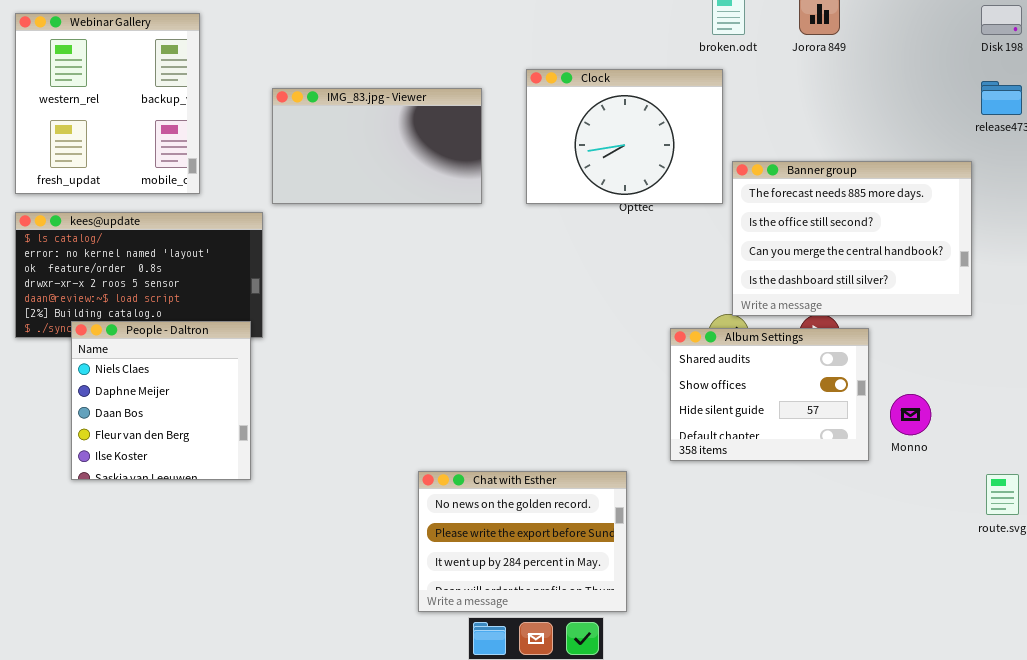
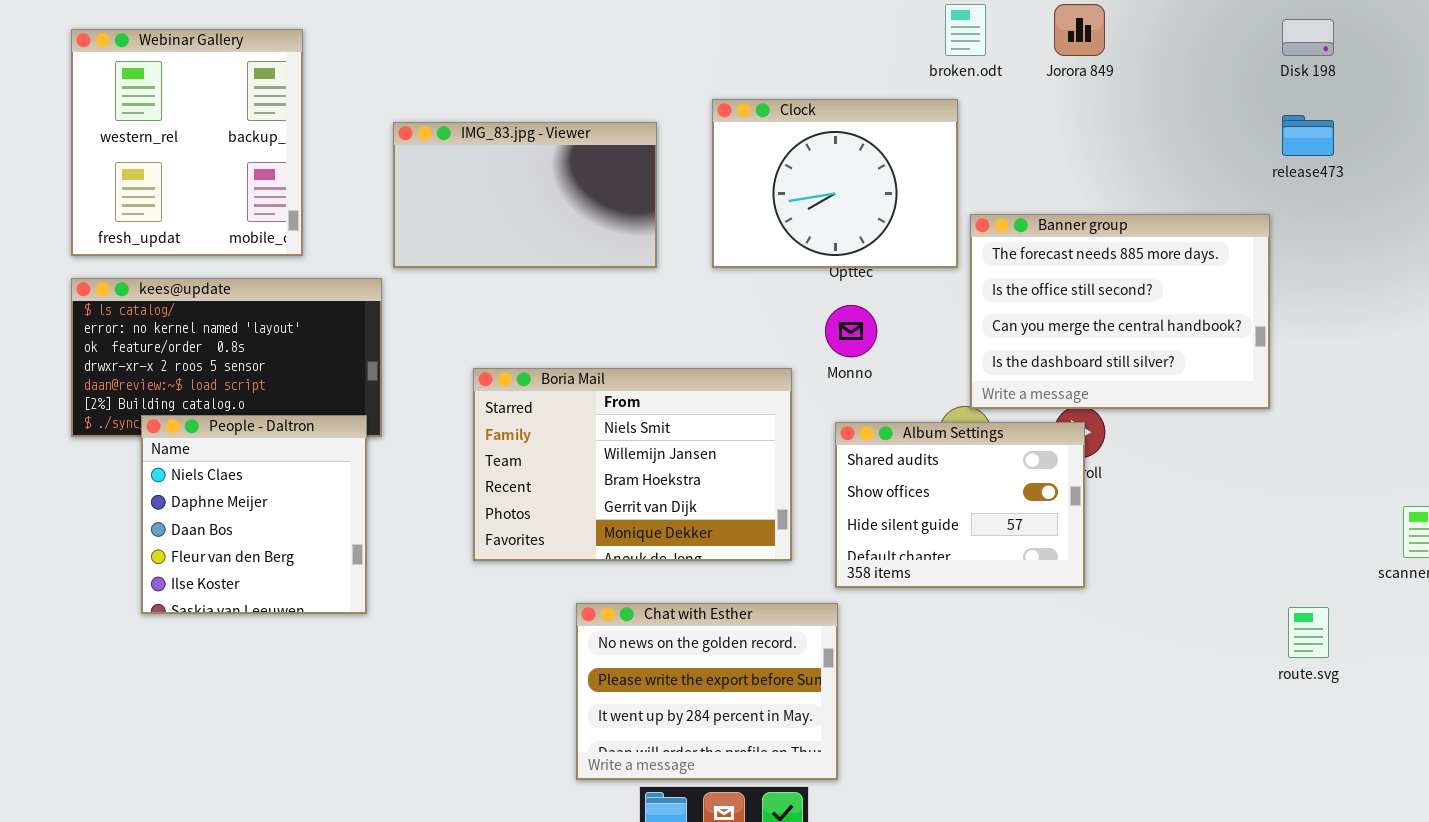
Boria Mail: none -> [473,368,792,561], opened
Album Settings: [670,328,869,461] -> [835,422,1085,588], moved
Monno: [890,394,931,435] -> [825,305,877,357], moved

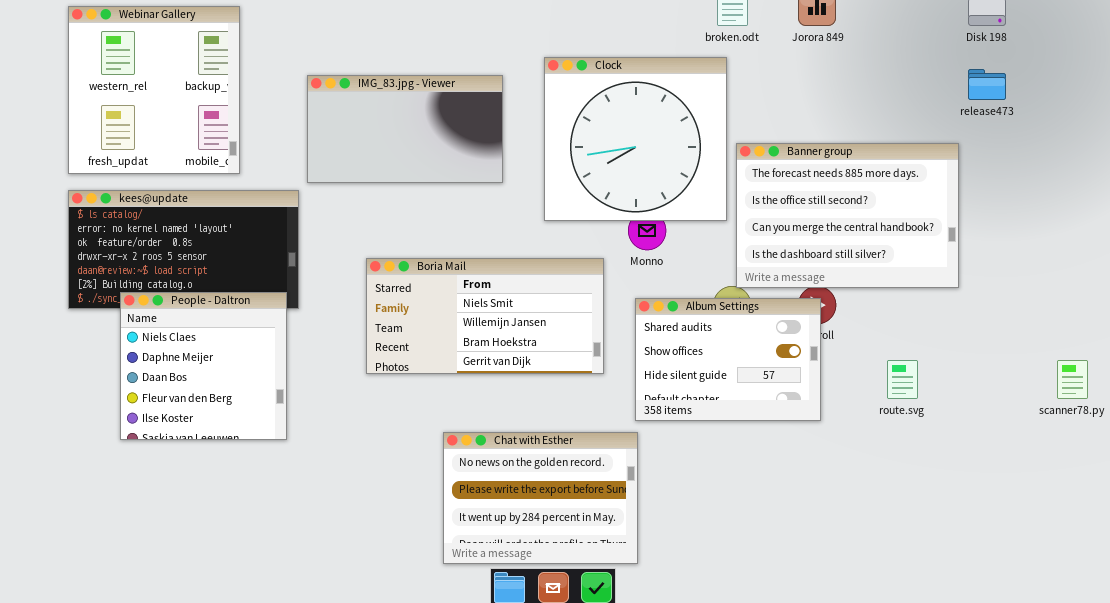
Clock: [712,99,958,268] -> [544,57,727,221], resized
Boria Mail: [473,368,792,561] -> [366,258,604,374], resized
route.svg: [1288,607,1329,658] -> [887,360,918,399], moved

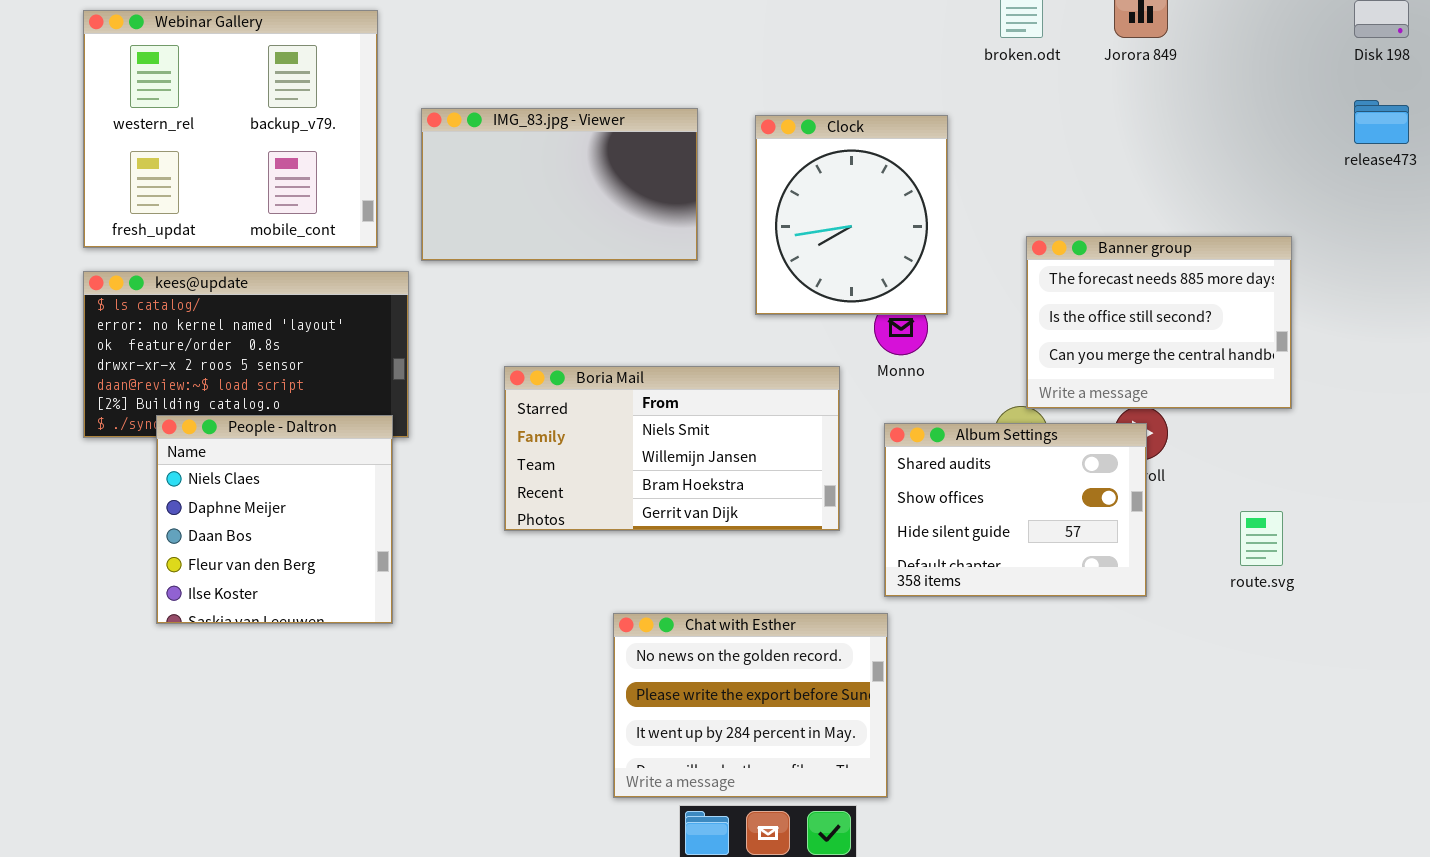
Webinar Gallery: [68,6,240,174] -> [83,10,378,248], resized
Clock: [544,57,727,221] -> [755,115,948,315], resized
Banner group: [736,143,959,288] -> [1026,236,1292,409], resized

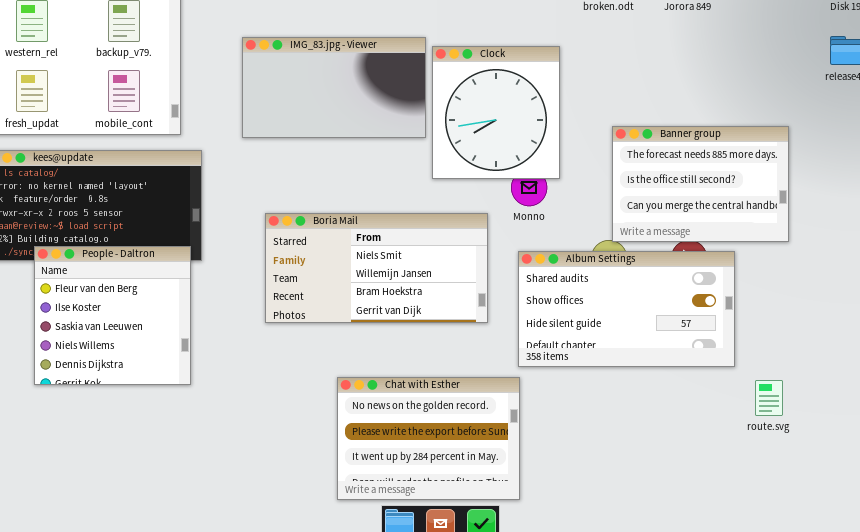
IMG_83.jpg - Viewer: [421,108,698,261] -> [242,37,426,138], moved
People - Daltron: [156,415,393,624] -> [34,246,191,385], scrolled down 3 rows
Album Settings: [884,423,1147,597] -> [518,251,735,367], resized
route.svg: [1240,511,1283,566] -> [755,380,783,416], moved

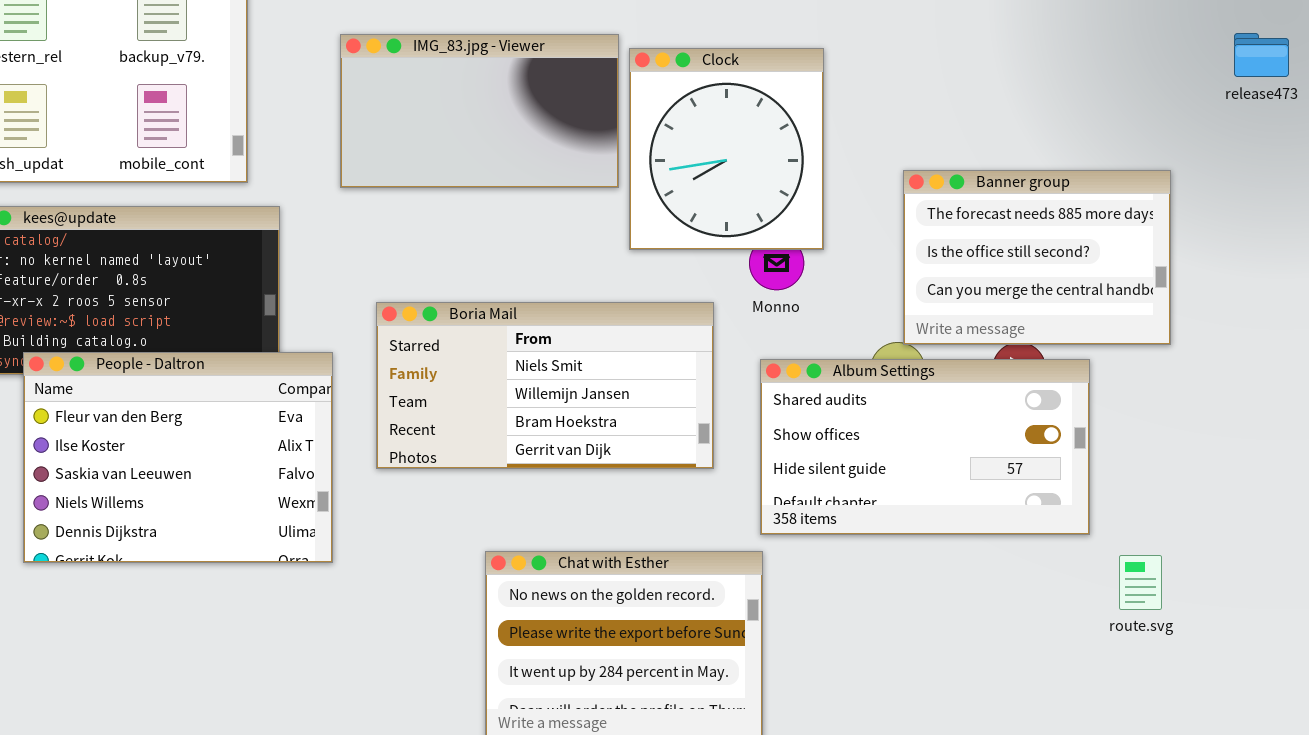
People - Daltron: [34,246,191,385] -> [23,352,333,563], resized

